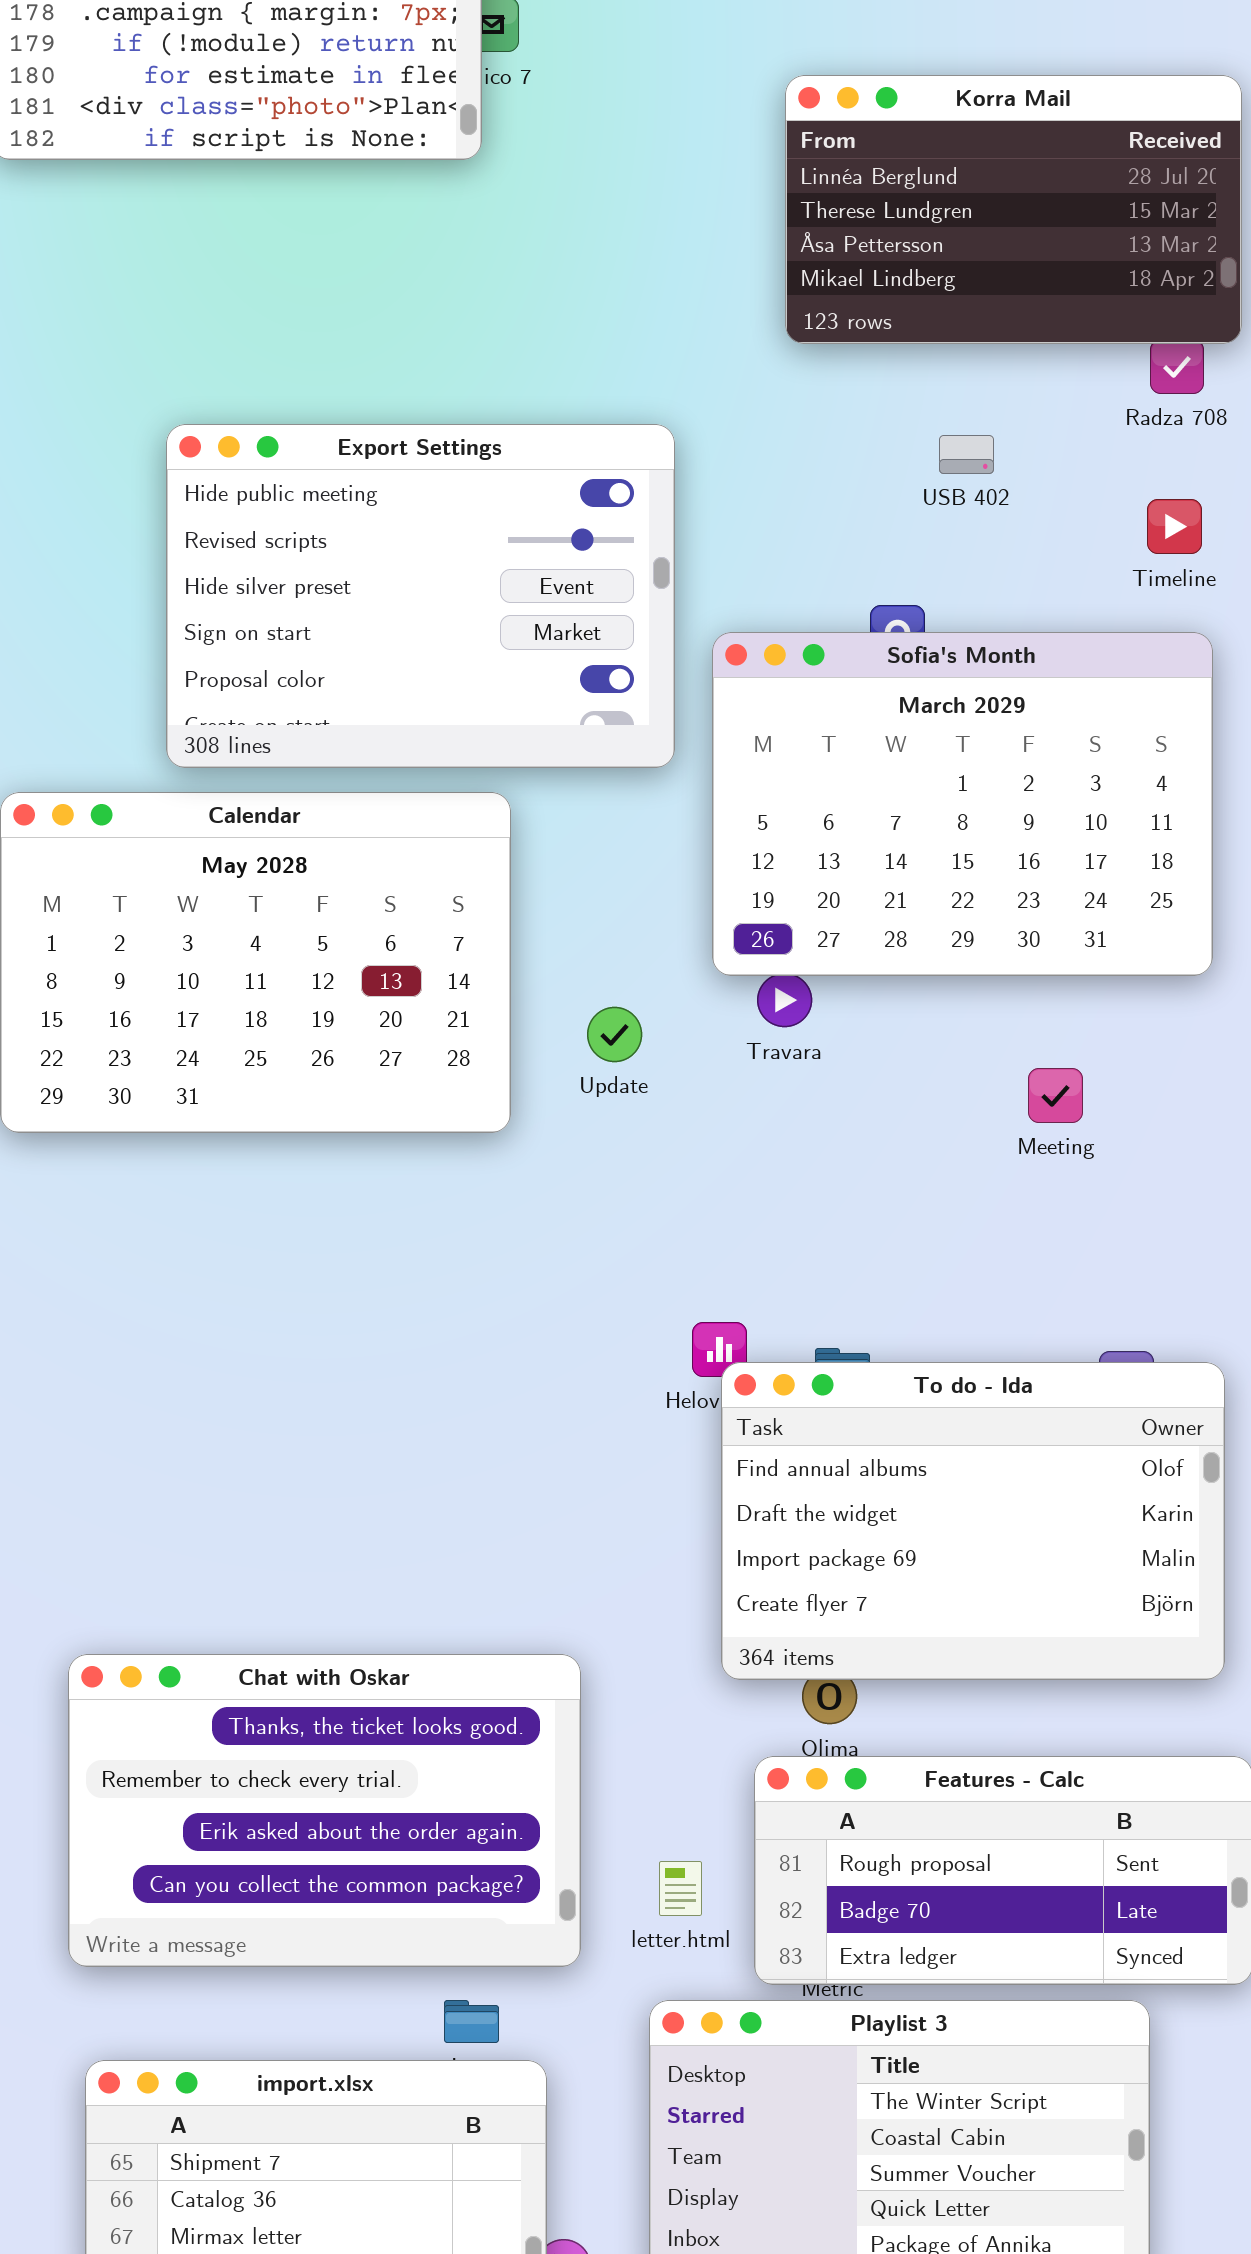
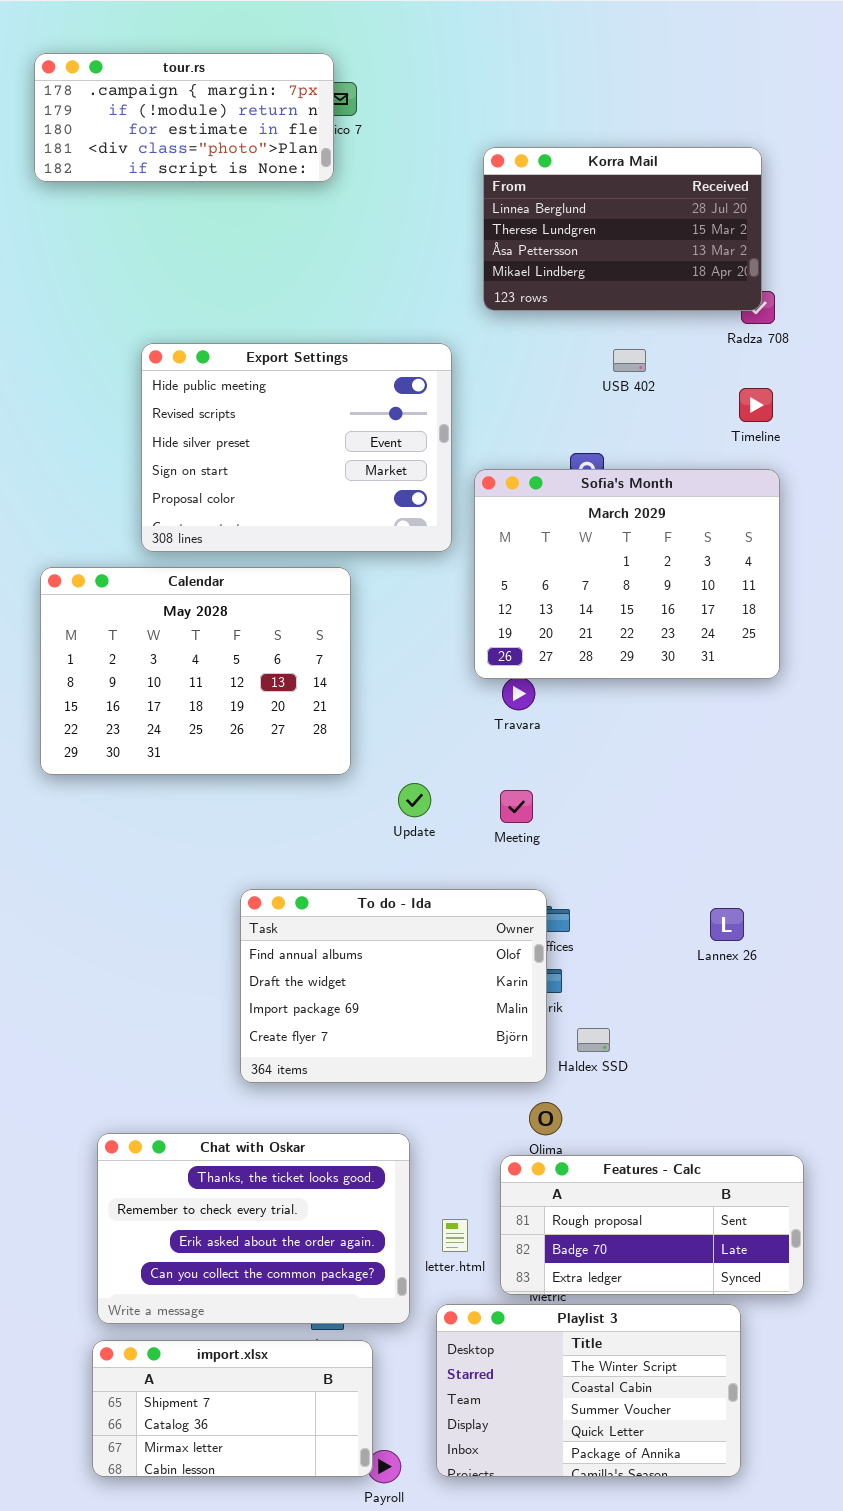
Korra Mail: [785,75,1242,344] -> [483,147,762,311], moved
Update: [587,1007,642,1062] -> [398,783,431,817], moved
Meeting: [1028,1068,1083,1123] -> [500,790,533,823], moved
To do - Ida: [721,1362,1225,1680] -> [240,889,547,1083], moved
Chat with Oskar: [68,1654,581,1967] -> [97,1133,410,1324], moved

